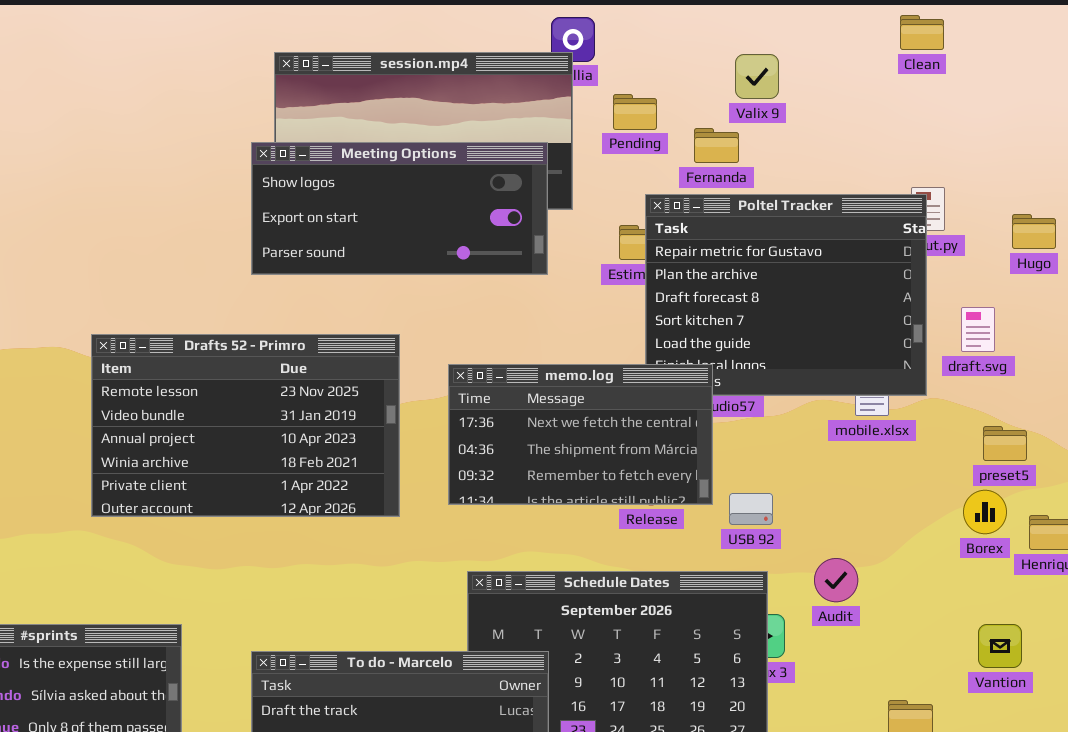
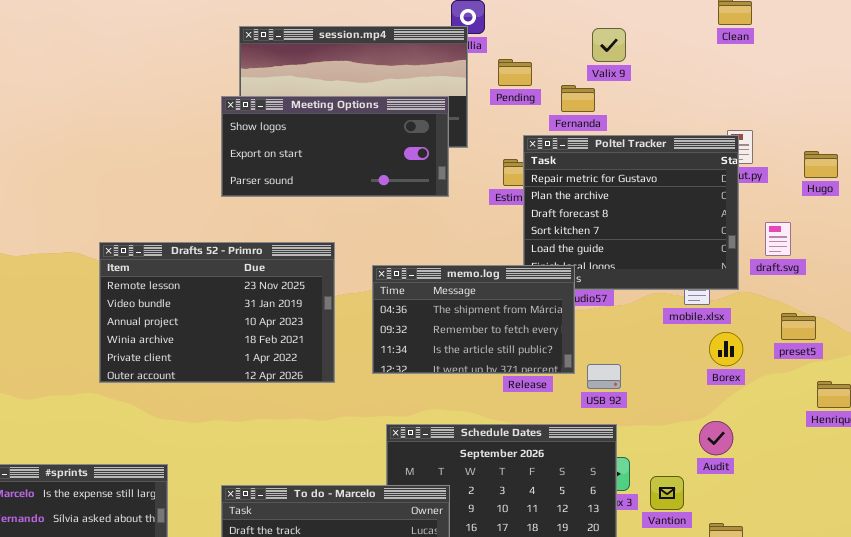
memo.log: [448,364,713,505] -> [372,265,575,374], scrolled down 1 row
Borex: [963,490,1007,534] -> [709,332,743,366], moved
Audit: [814,558,858,602] -> [699,421,733,455], moved
Vantion: [978,624,1022,668] -> [650,476,684,510], moved

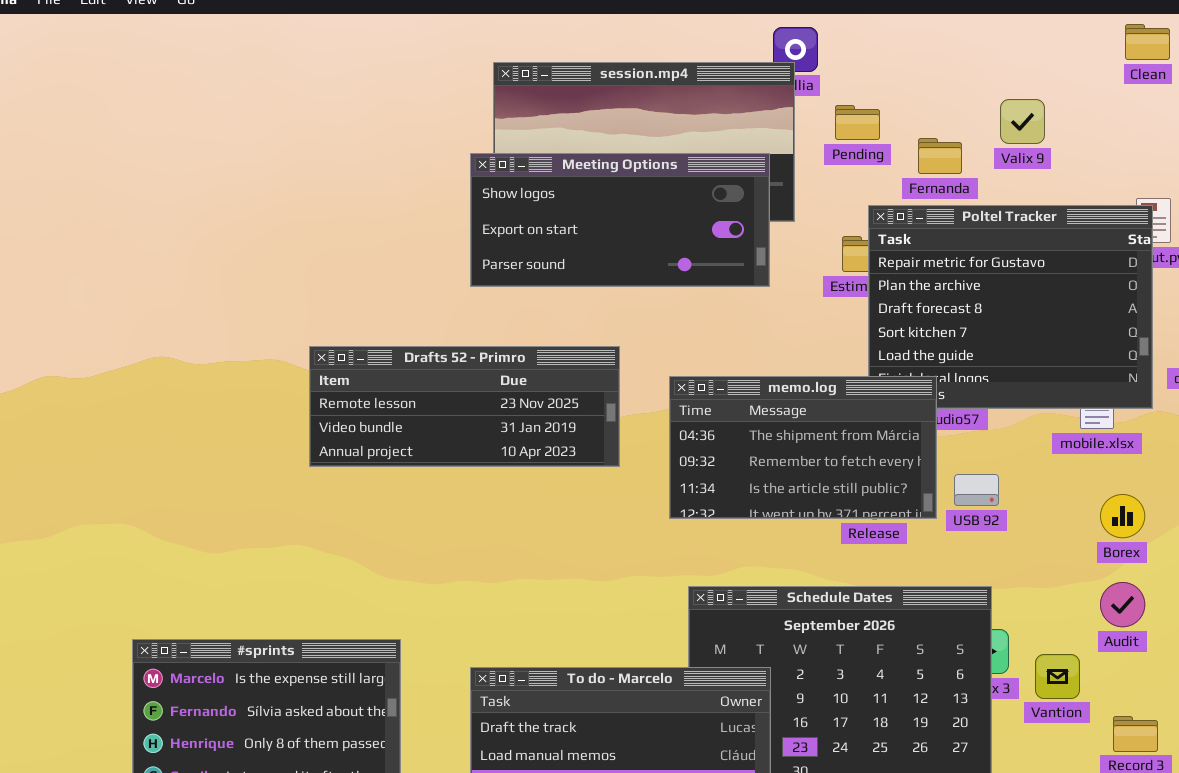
Valix 9: [592,28,626,62] -> [1000,99,1045,144], moved
Drafts 52 - Primro: [99,242,335,383] -> [309,346,620,467], resized
Borex: [709,332,743,366] -> [1100,494,1145,538], moved
USB 92: [587,364,621,389] -> [954,474,999,506], moved

